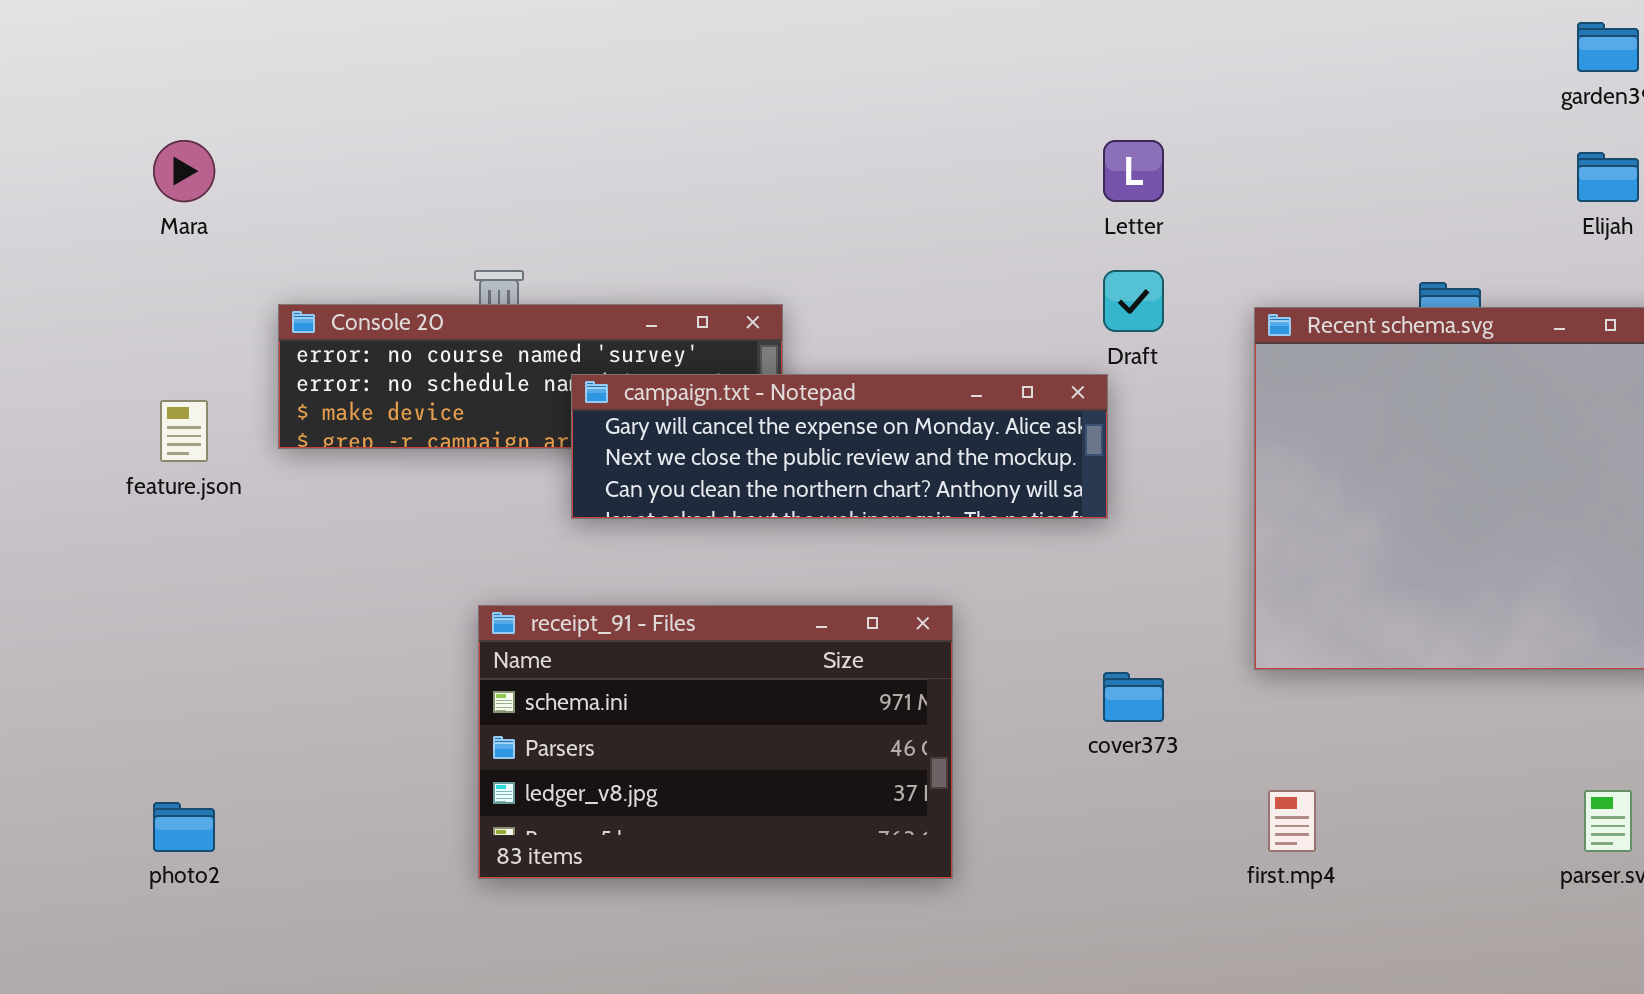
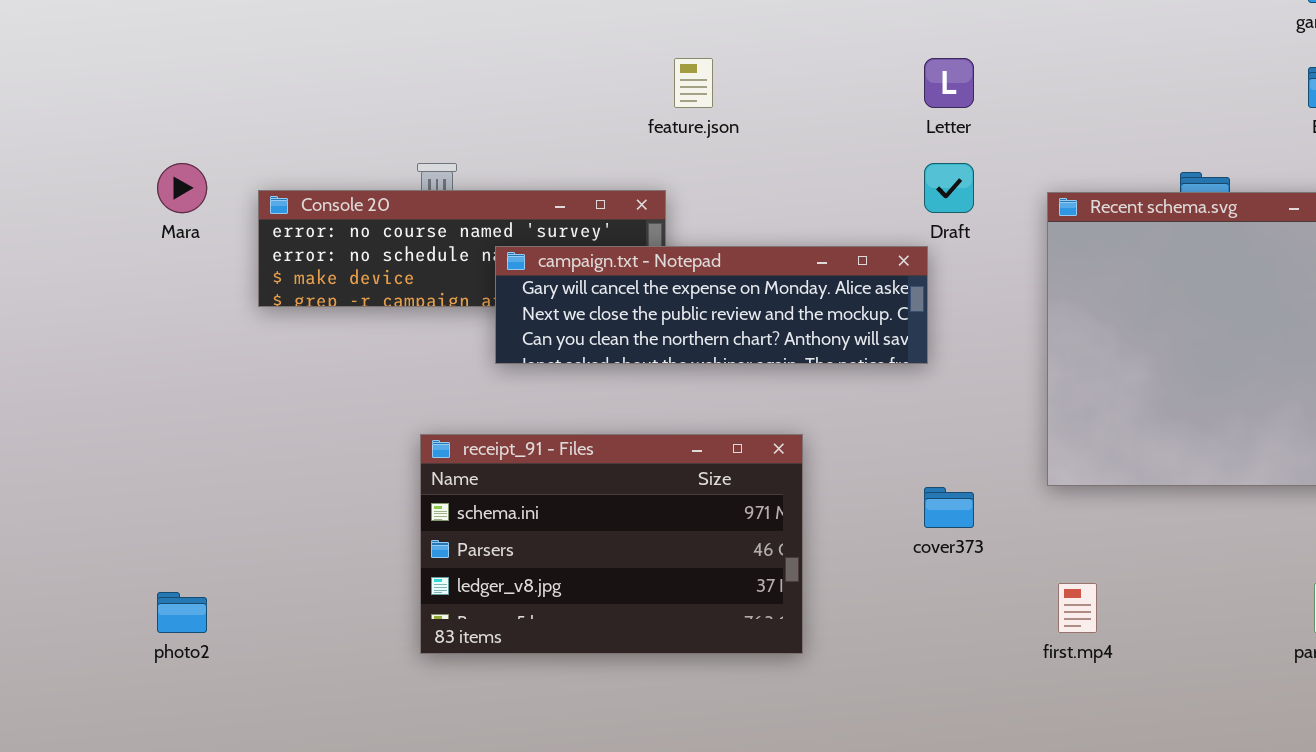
Mara: [153,140,215,202] -> [157,163,207,213], moved
feature.json: [160,400,208,462] -> [674,58,713,108], moved

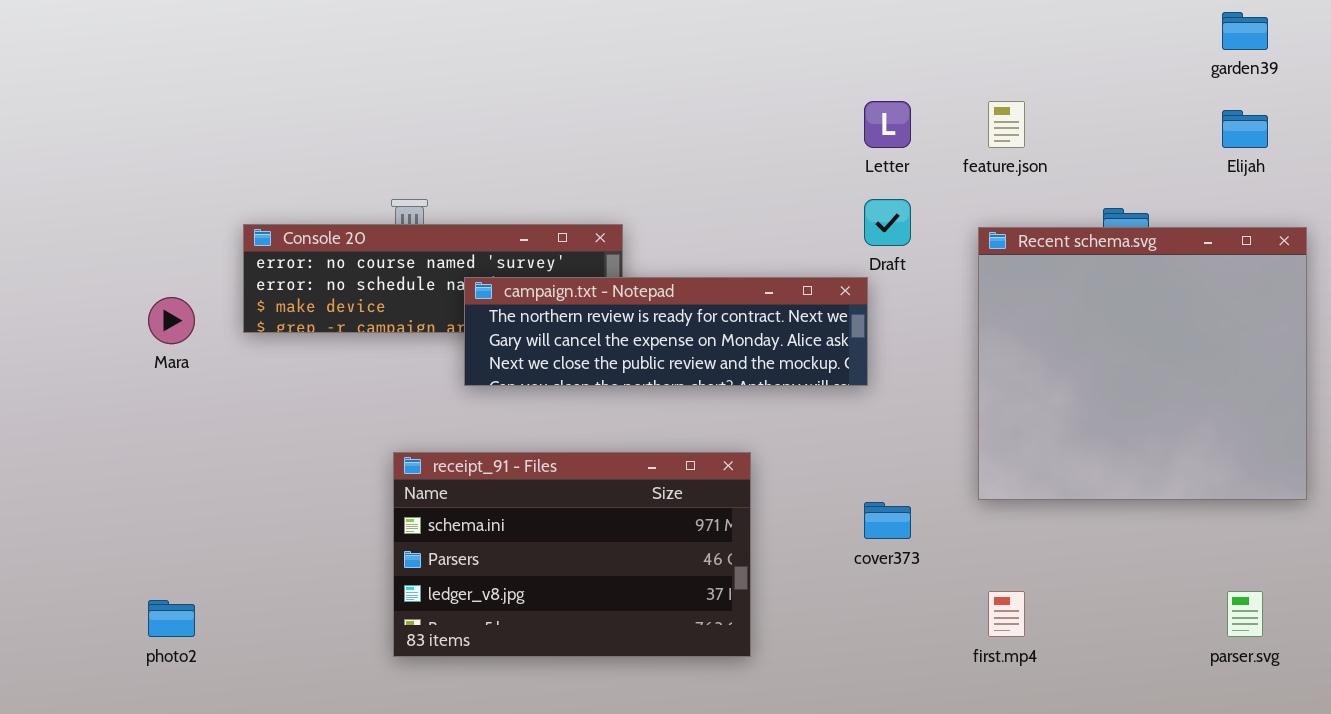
feature.json: [674,58,713,108] -> [988,101,1025,148], moved
Mara: [157,163,207,213] -> [148,297,195,344], moved
campaign.txt - Notepad: [495,246,928,364] -> [464,277,868,386], scrolled up 1 row

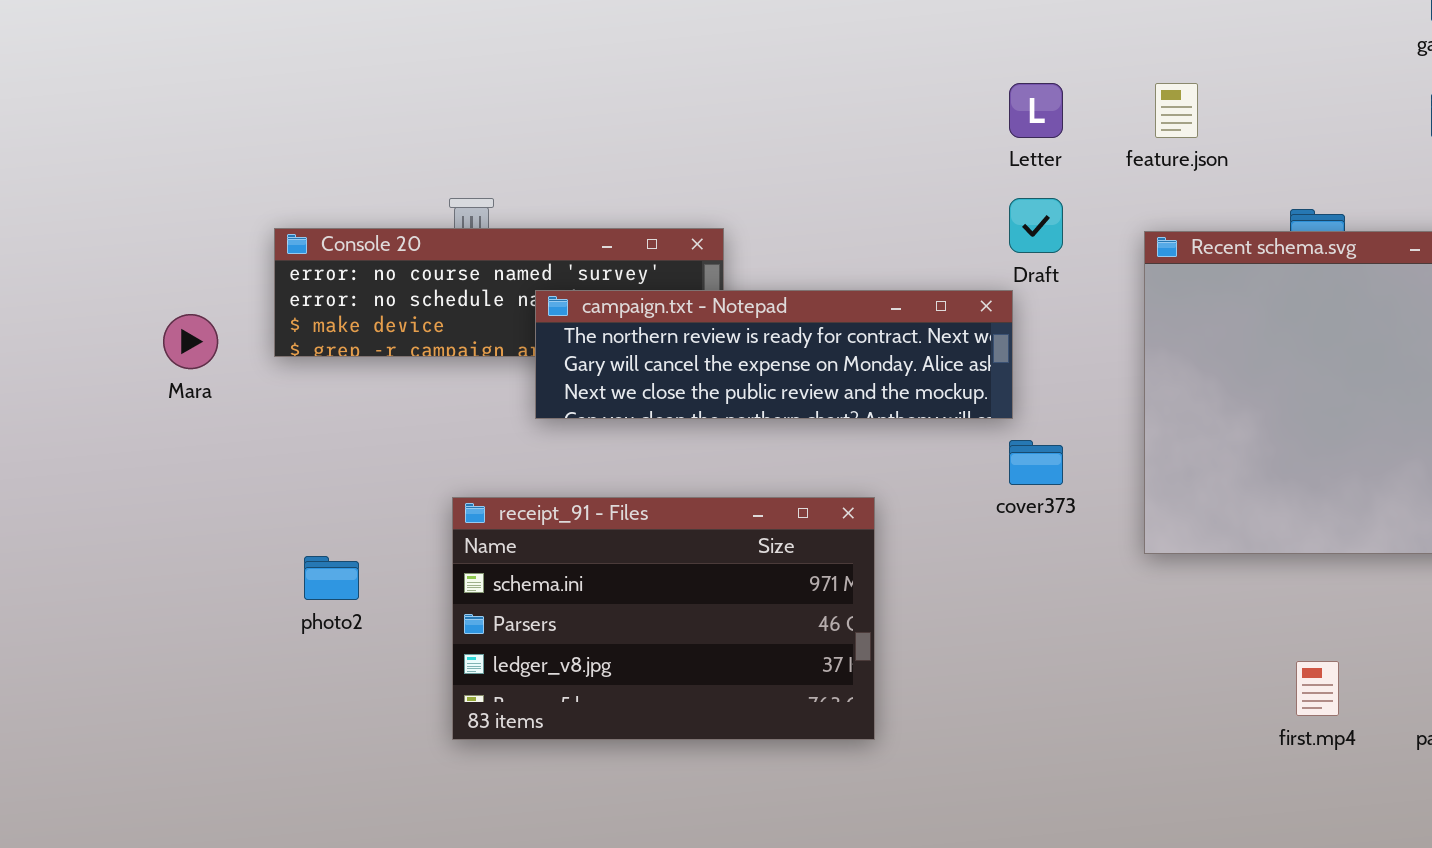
cover373: [864,502,911,539] -> [1009,440,1063,485], moved
first.mp4: [988,591,1025,637] -> [1296,661,1339,716], moved
photo2: [148,600,195,637] -> [304,556,359,600], moved

